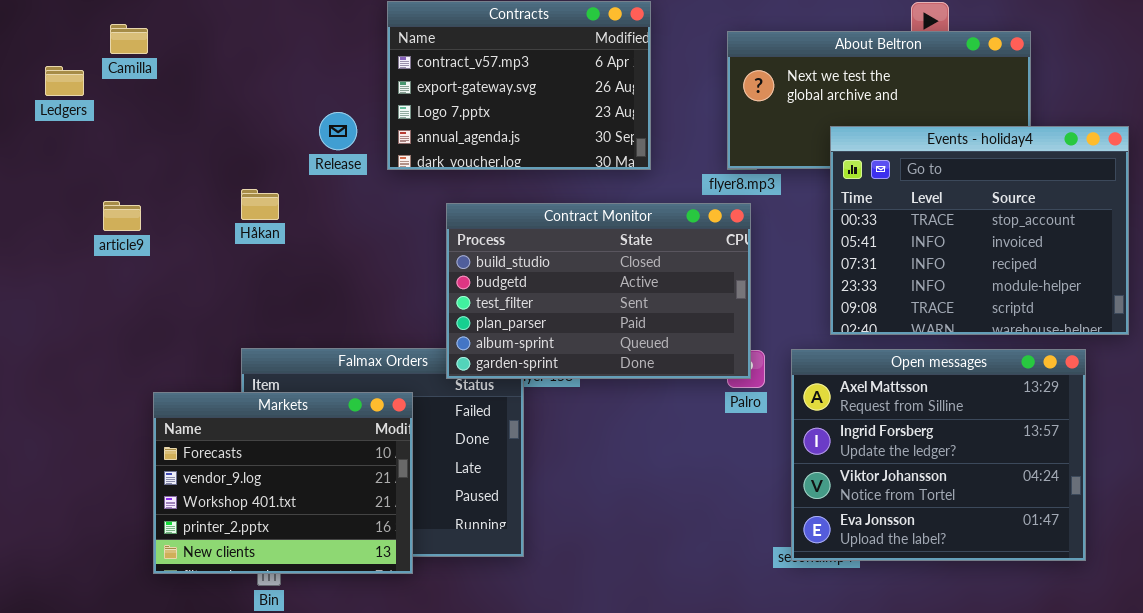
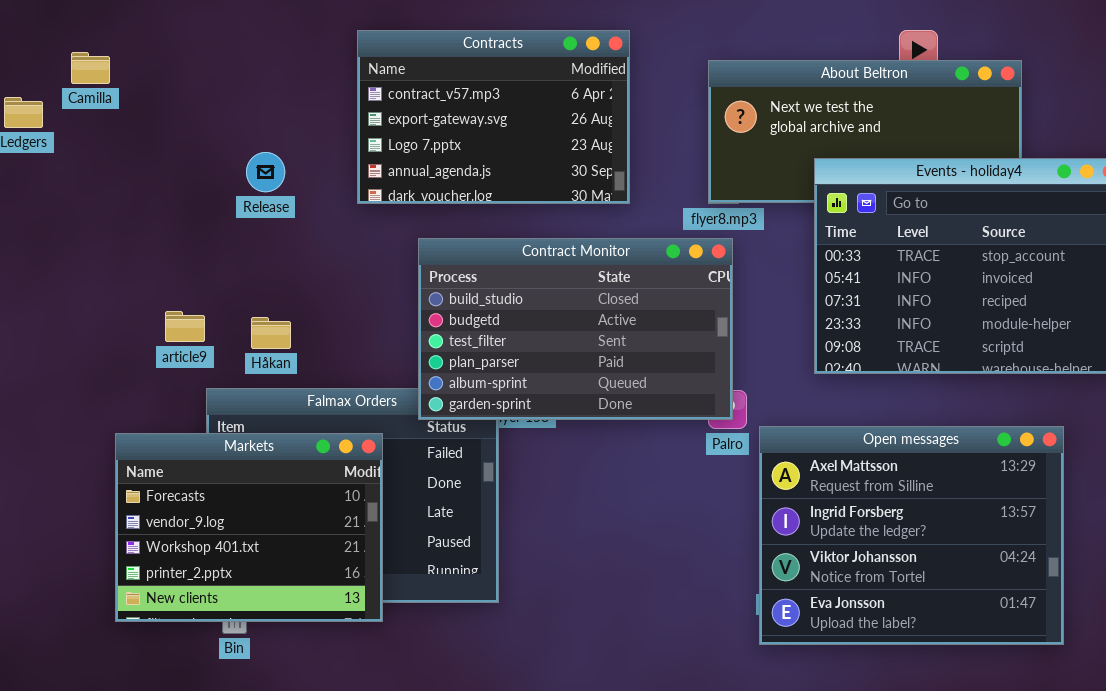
Release: [319,112,357,150] -> [246,152,285,192], moved
Håkan: [241,189,279,220] -> [251,317,291,349], moved
article9: [103,201,141,231] -> [165,311,205,342], moved
Open messages: [791,349,1086,561] -> [759,426,1064,645], moved

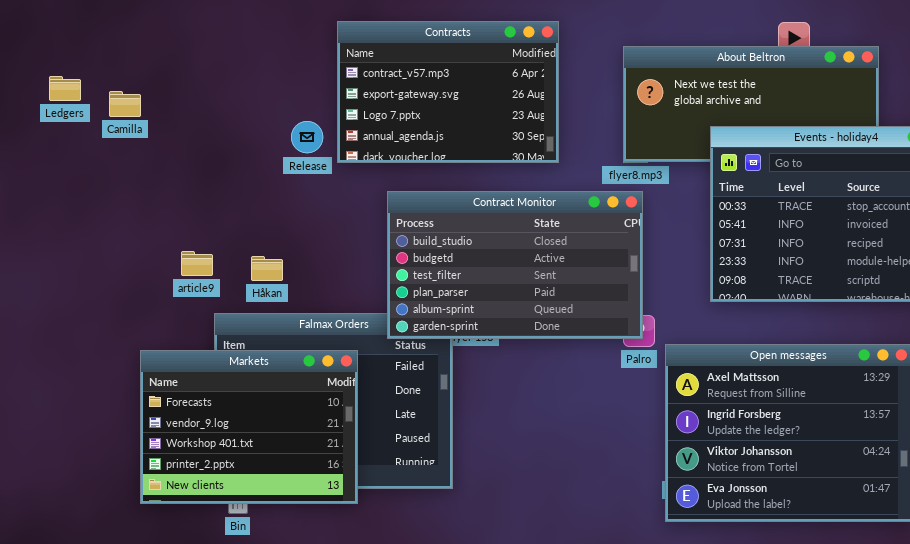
Camilla: [71,52,110,84] -> [109,91,141,117], moved
Release: [246,152,285,192] -> [291,121,323,153], moved

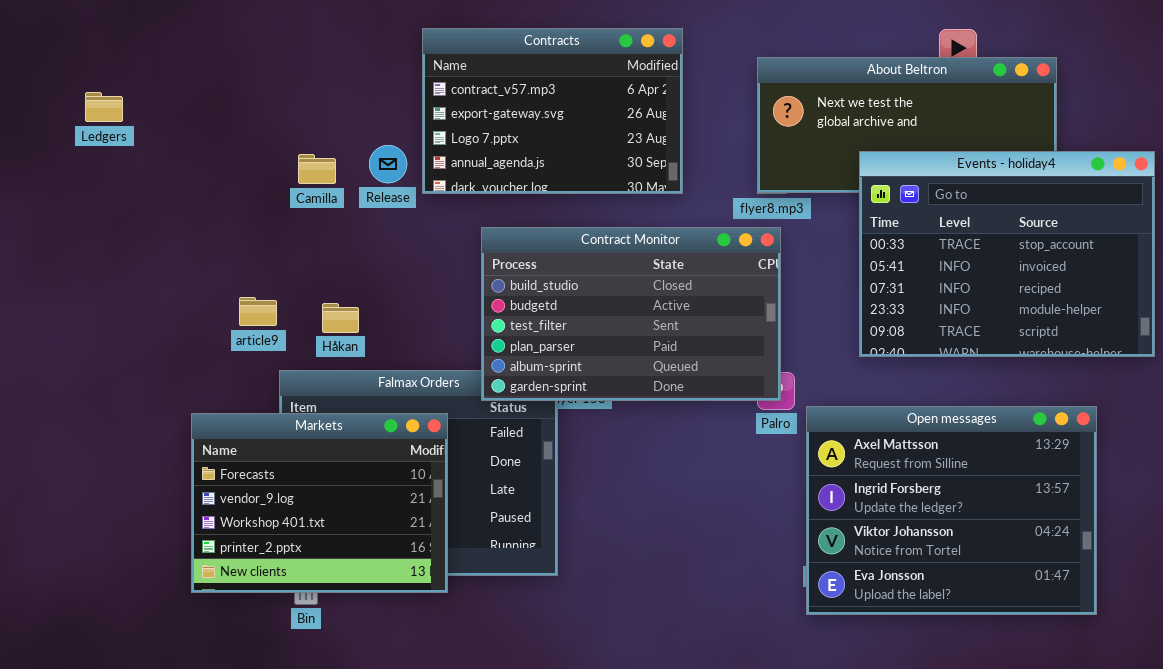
Camilla: [109,91,141,117] -> [298,154,336,184], moved

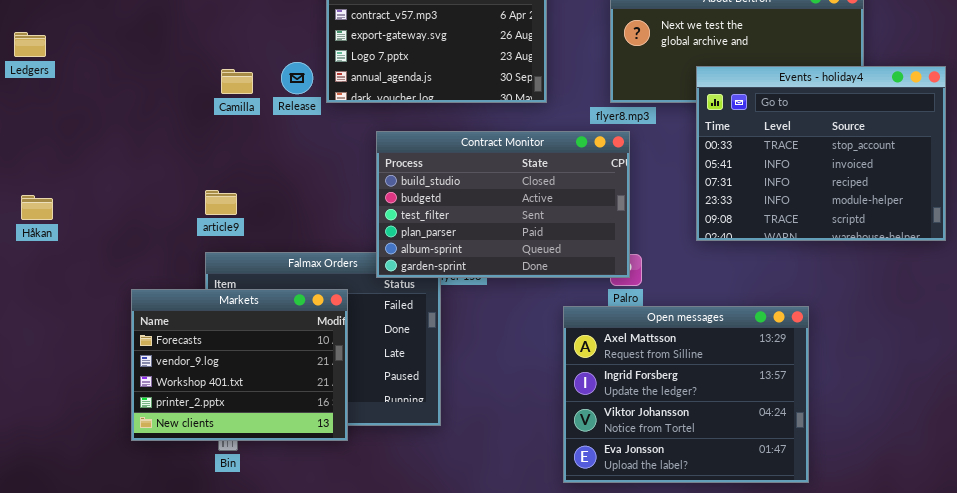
Ledgers: [85,92,123,122] -> [14,32,46,57], moved
article9: [239,297,277,326] -> [205,190,237,215], moved
Håkan: [322,303,359,333] -> [21,195,53,220], moved
Open messages: [806,406,1097,615] -> [563,306,809,483], moved

